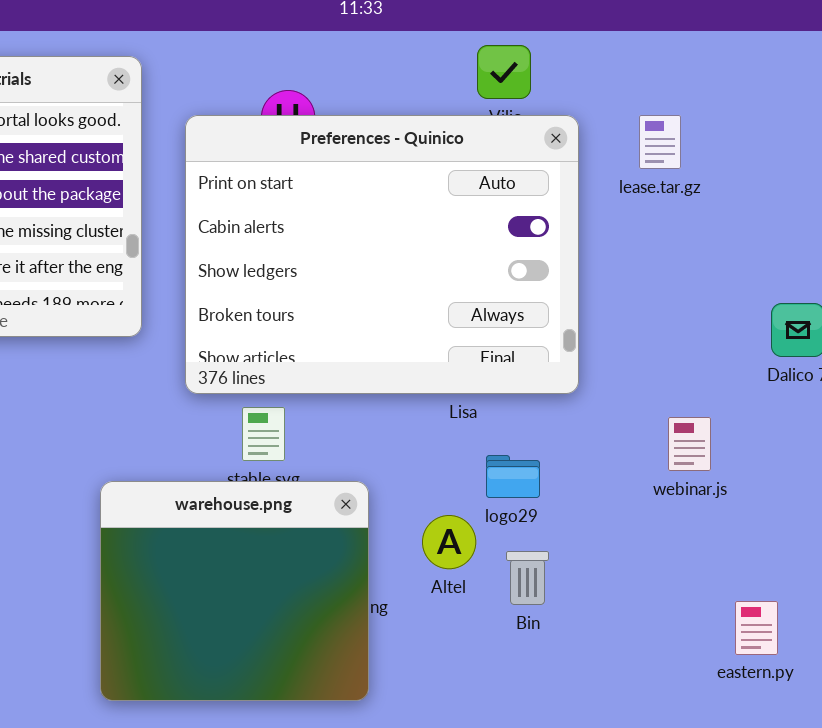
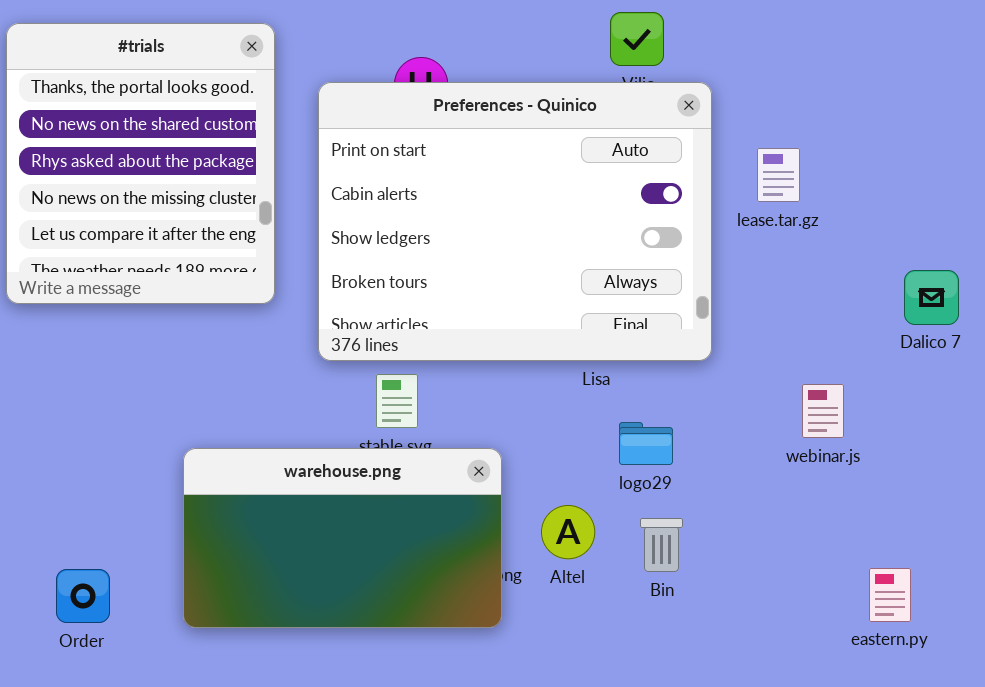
lease.tar.gz: [639,115,681,169] -> [757,148,800,202], moved
warehouse.png: [100,481,369,701] -> [183,448,502,628], resized
Altel: [422,515,476,569] -> [541,505,595,559], moved

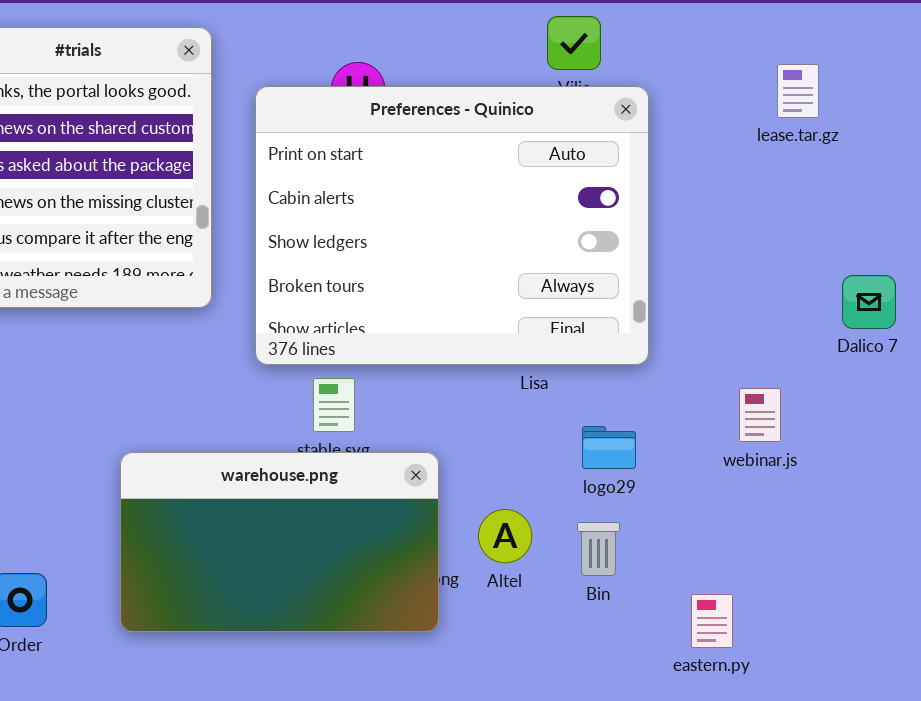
lease.tar.gz: [757,148,800,202] -> [777,64,819,118], moved
logo29: [619,422,673,465] -> [582,426,636,469], moved
eastern.py: [869,568,911,622] -> [691,594,733,648], moved

